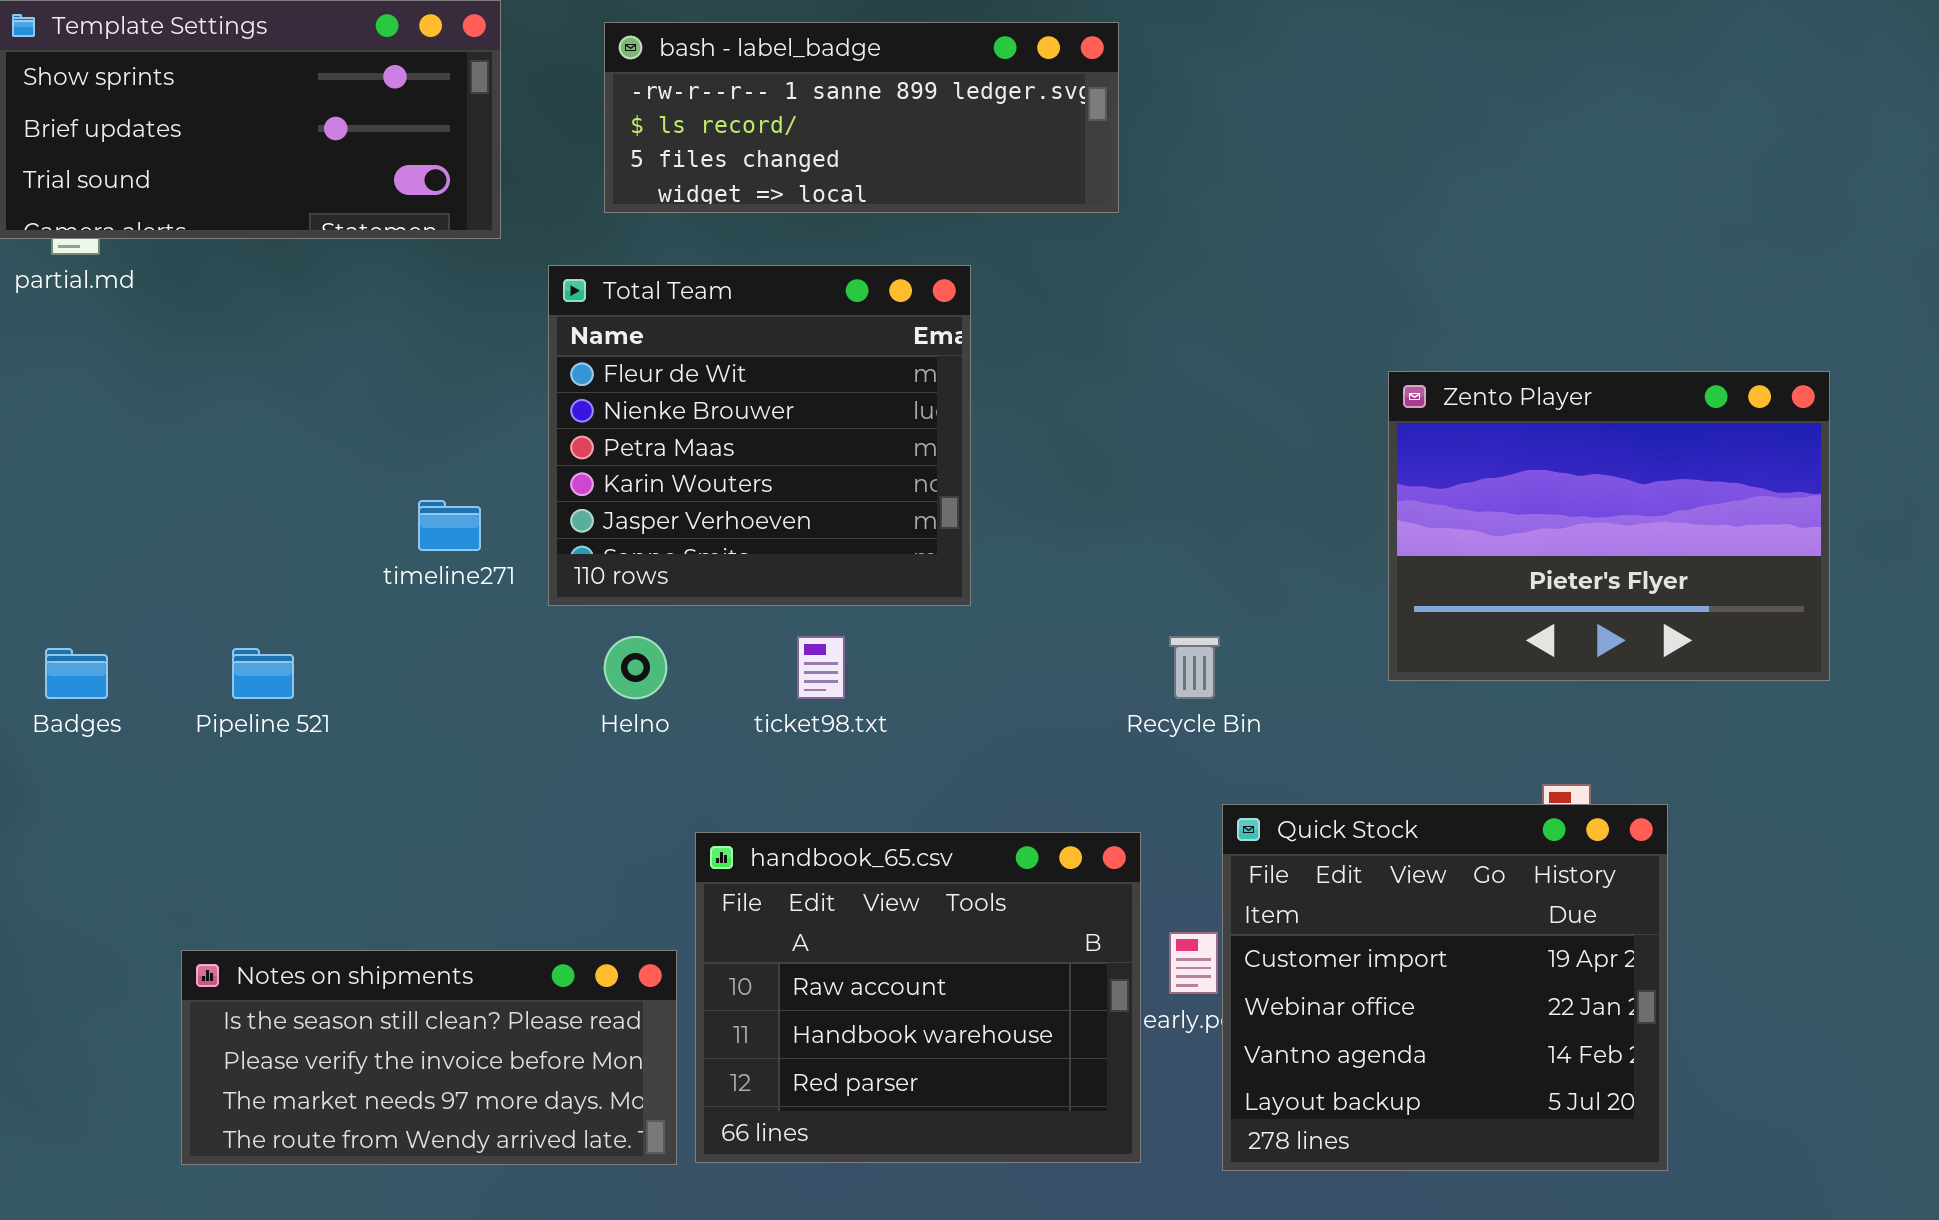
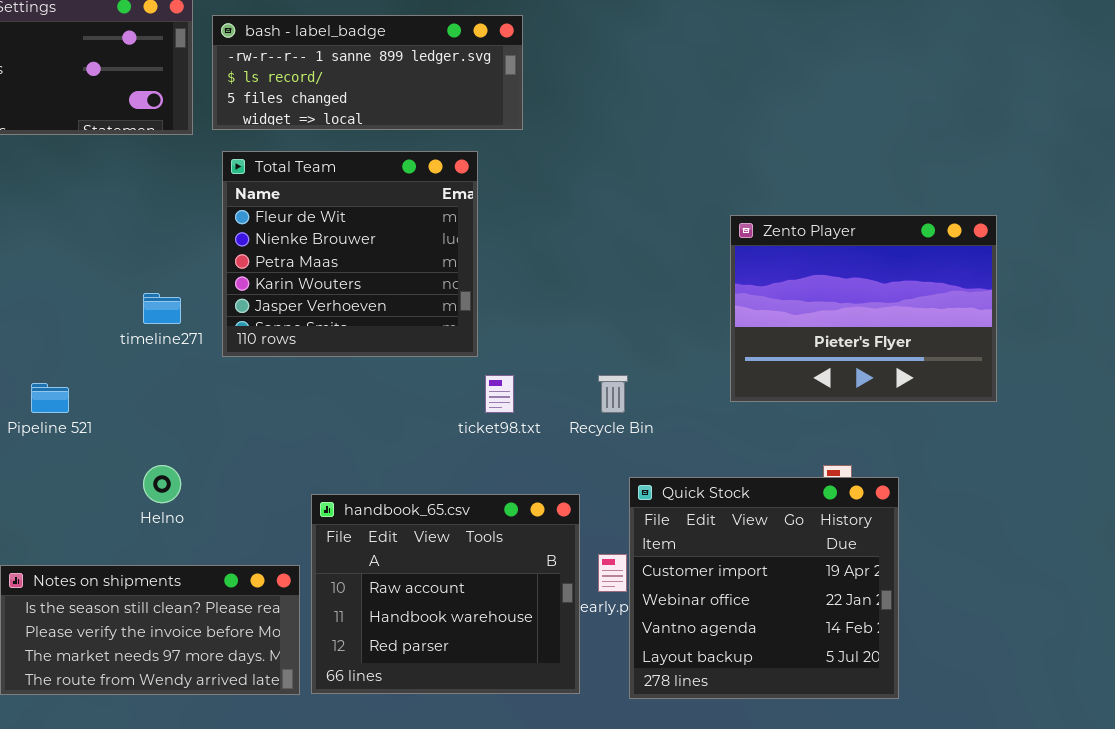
bash - label_badge: [604,22,1119,213] -> [212,15,523,130], moved
Helno: [604,636,667,699] -> [143,465,181,503], moved
ticket98.txt: [797,636,845,699] -> [485,375,514,413], moved

